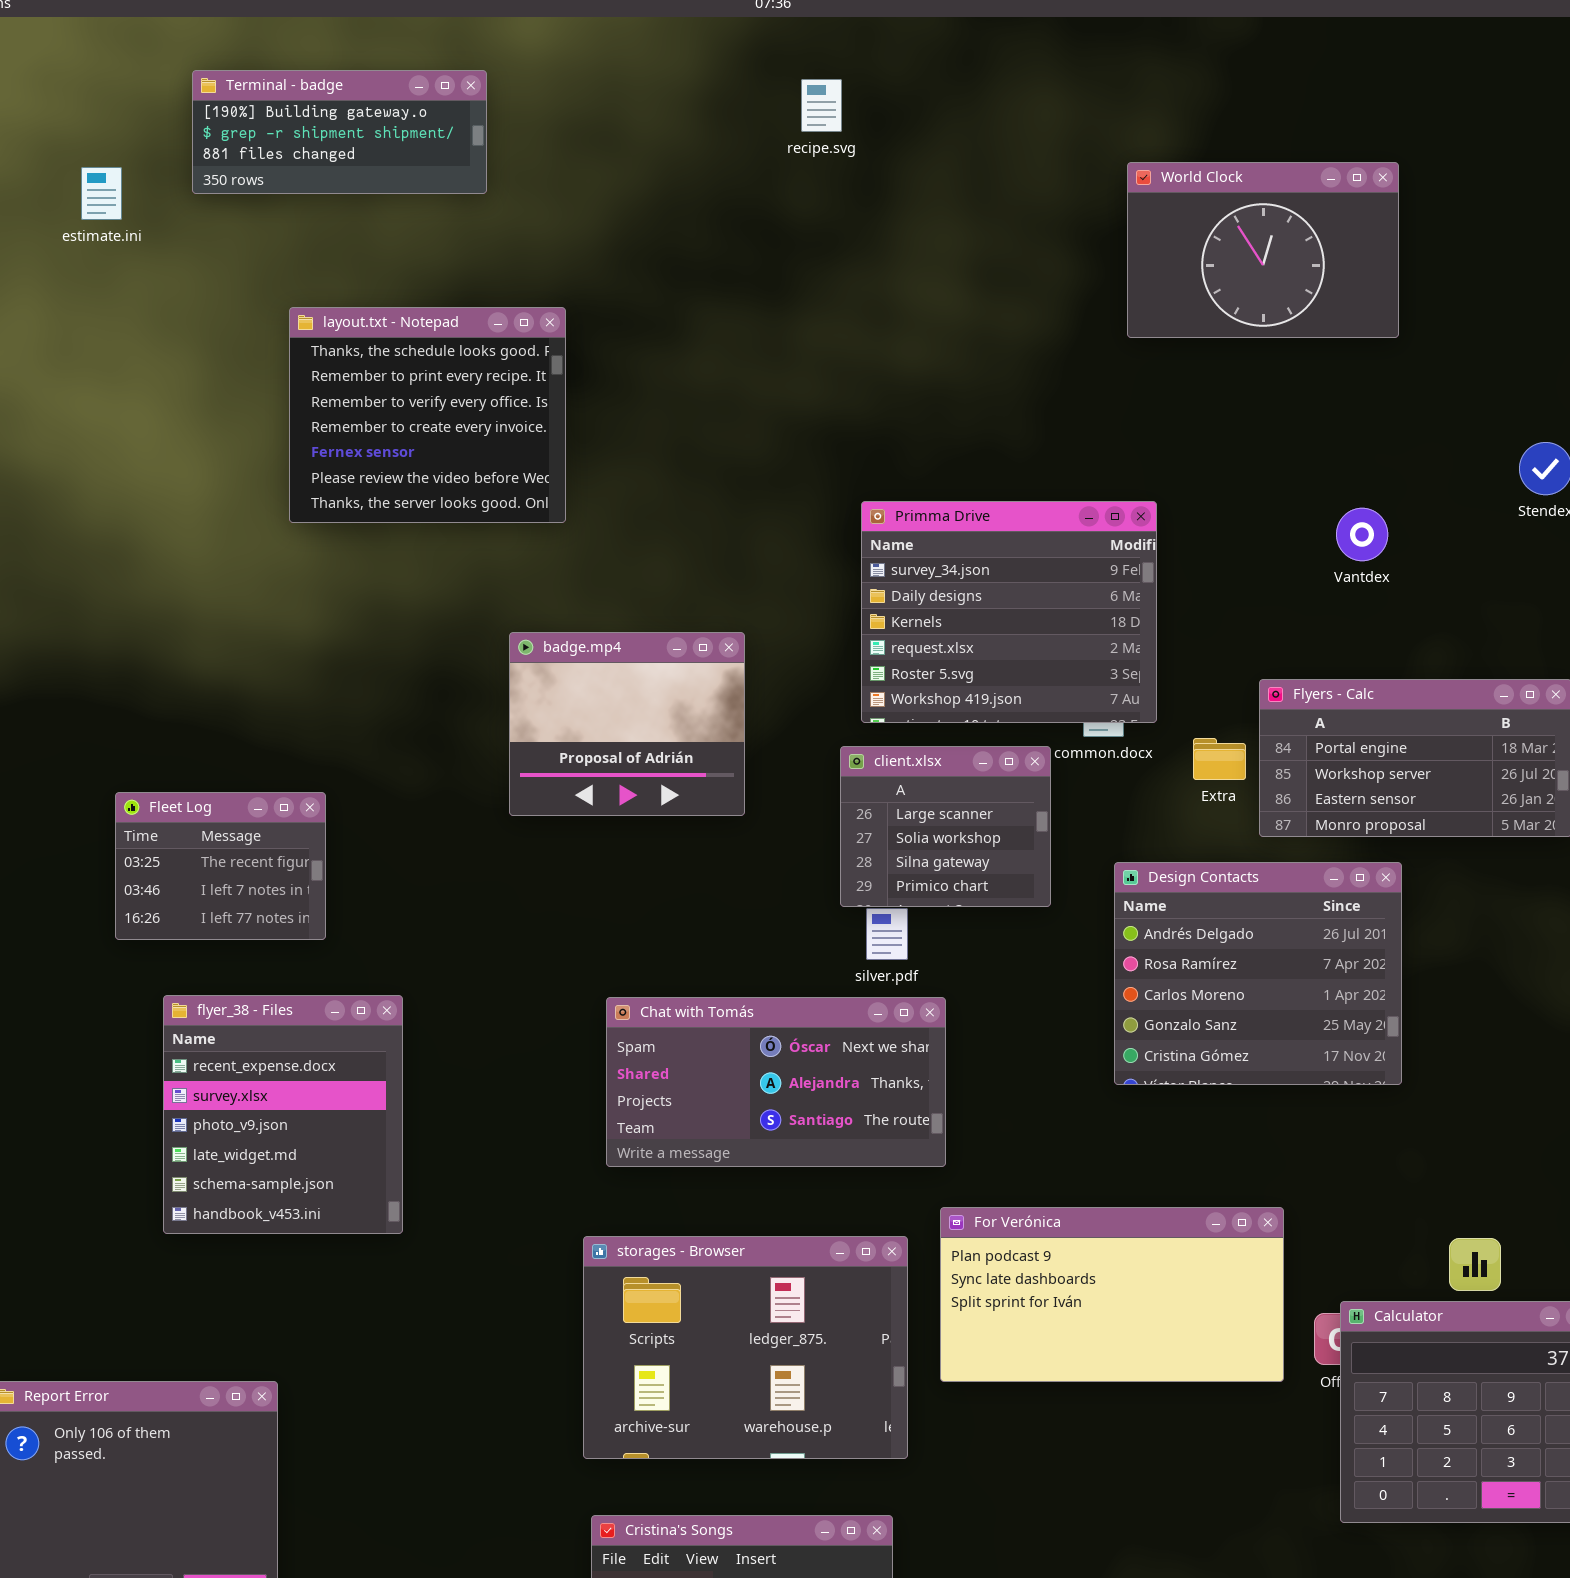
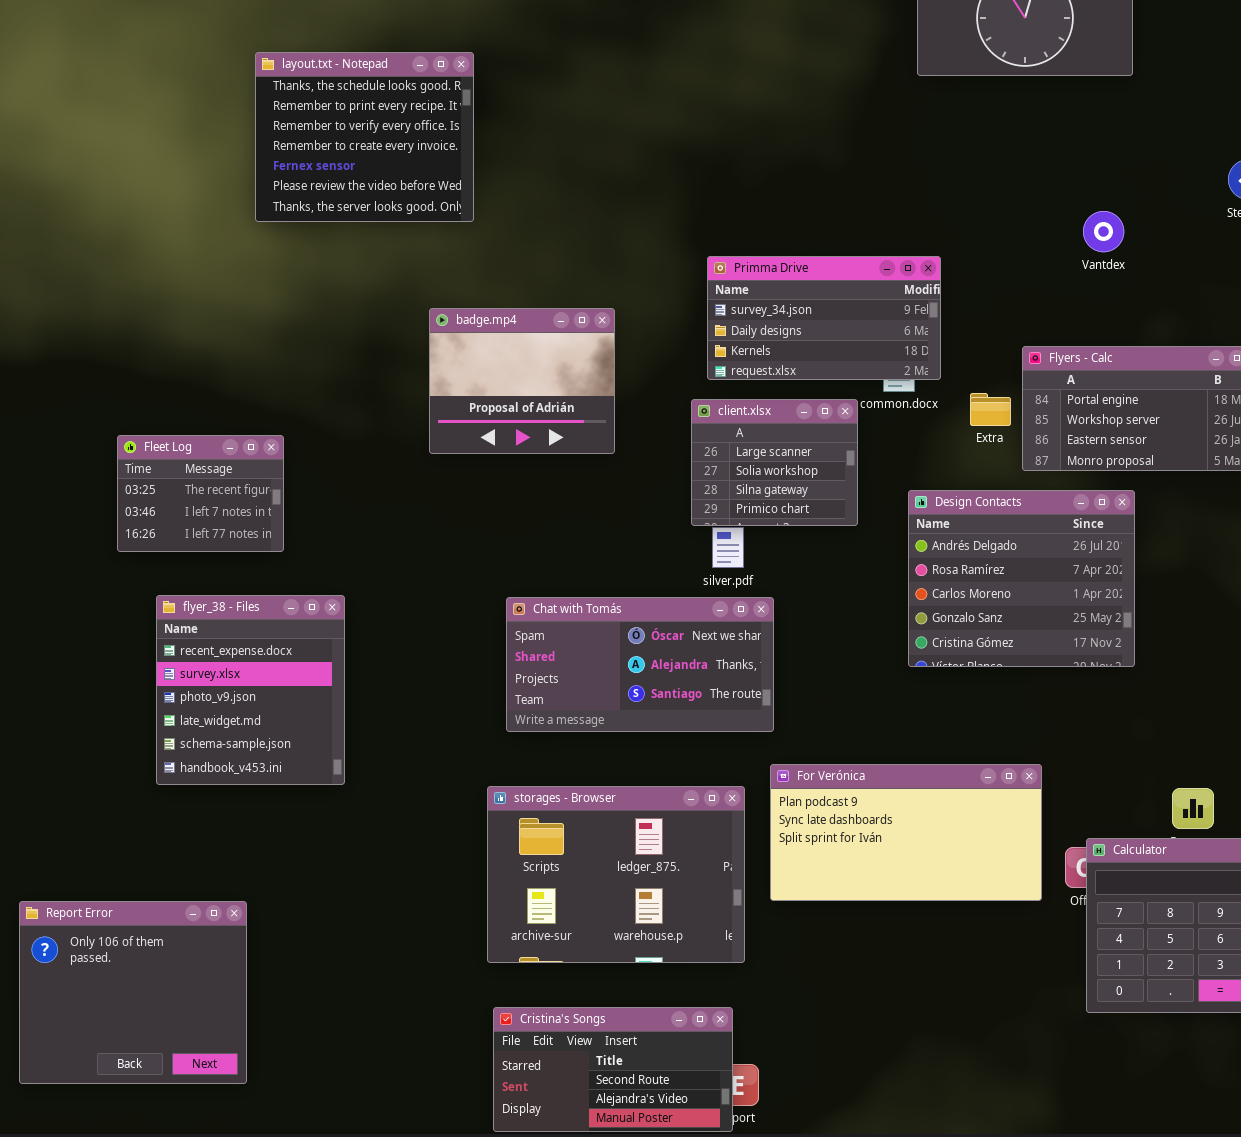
Primma Drive: [861,501,1157,723] -> [707,256,941,380], resized

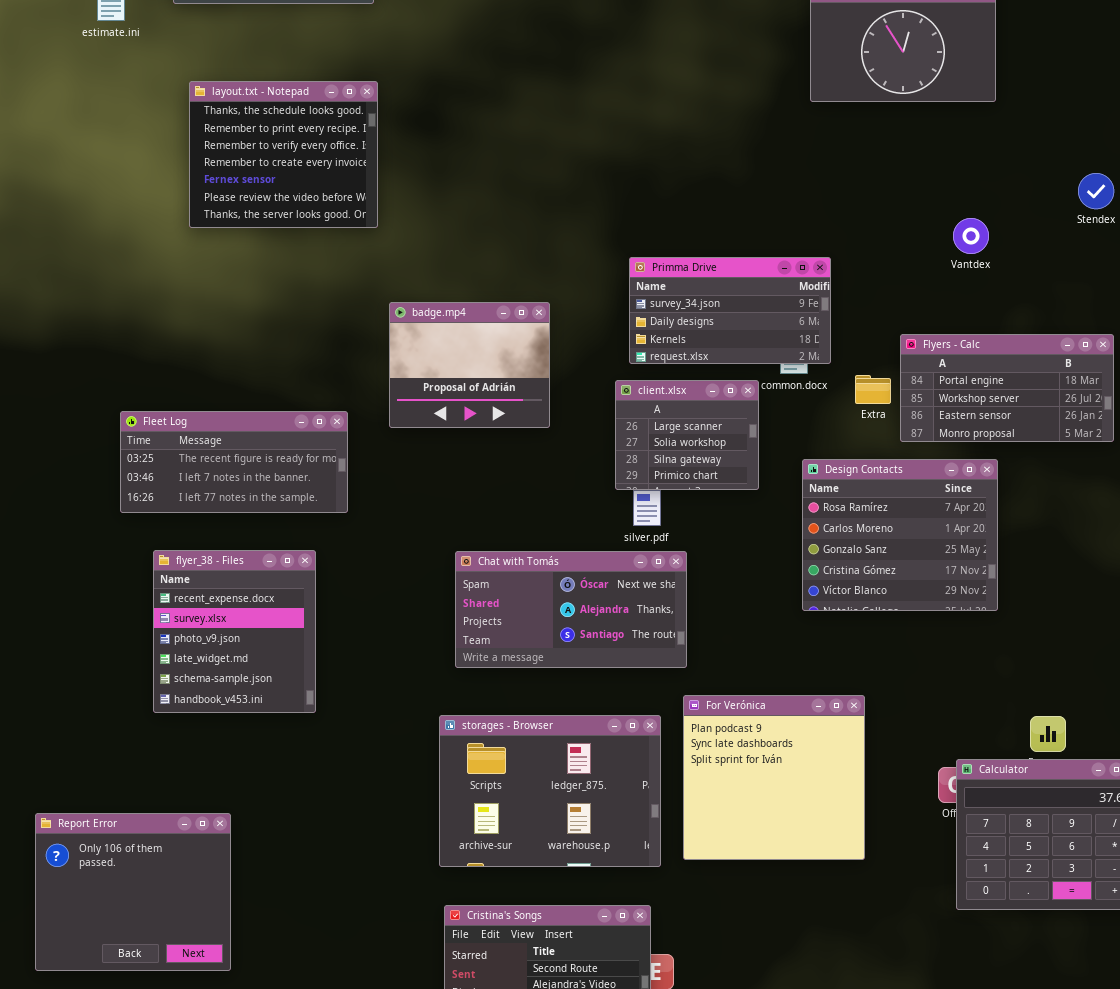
layout.txt - Notepad: [255,52,474,222] -> [189,81,378,228], moved
Fleet Log: [117,435,284,552] -> [120,411,348,513], resized
Design Contacts: [908,490,1135,667] -> [802,459,998,611], scrolled down 1 row
For Verónica: [770,764,1042,901] -> [683,695,865,860], resized

